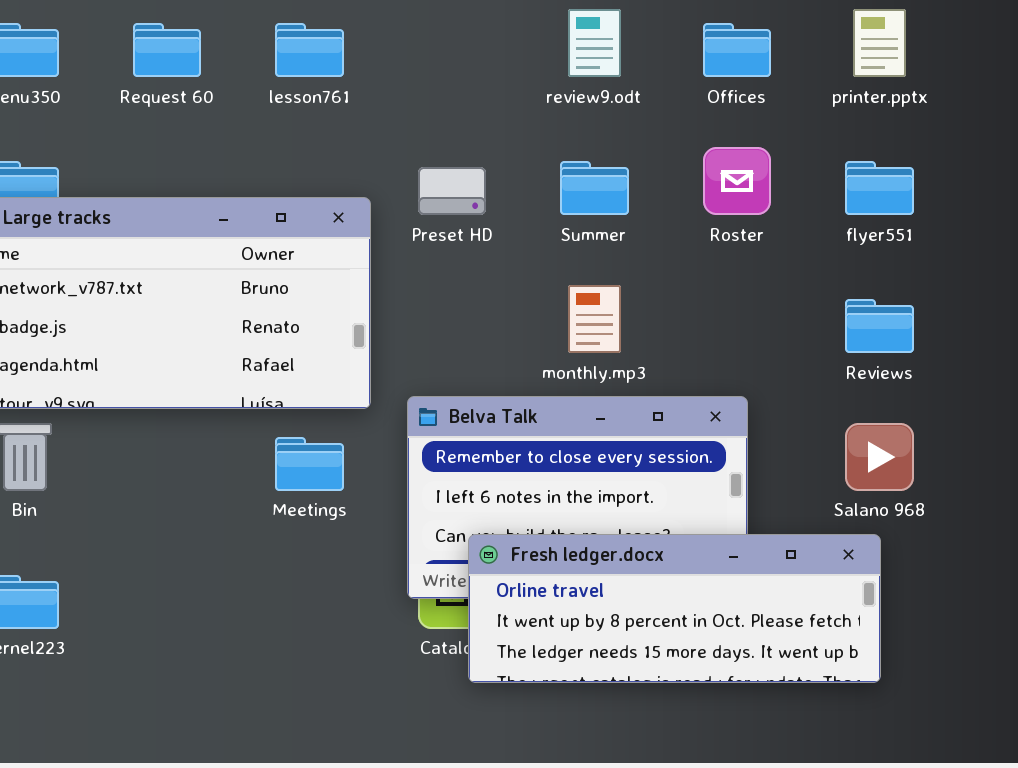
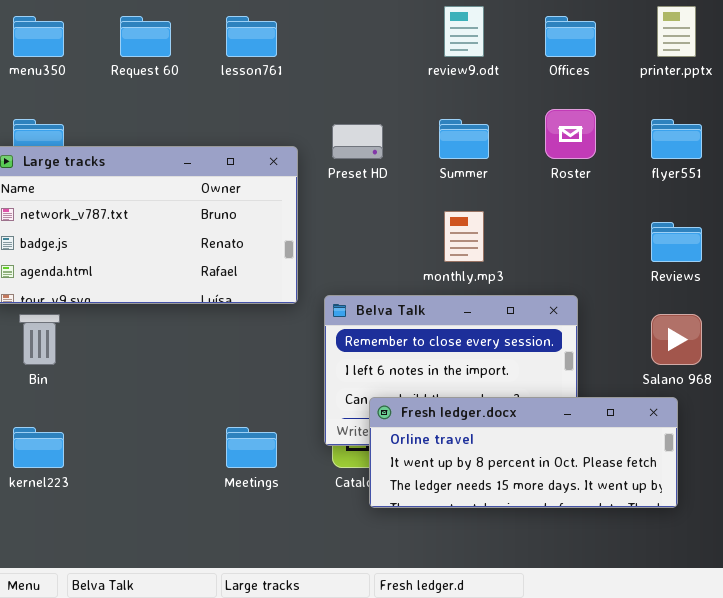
Meetings: [275,437,344,491] -> [226,427,277,468], moved

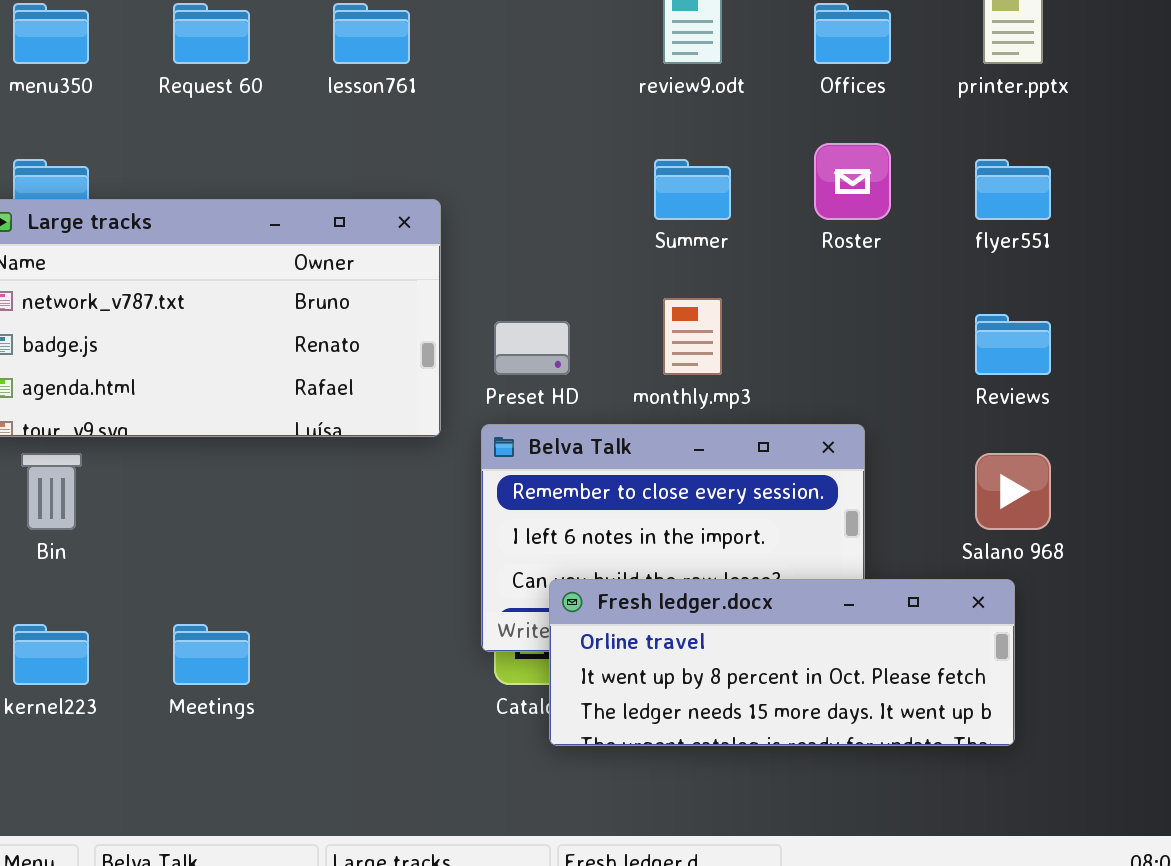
Preset HD: [332,124,383,159] -> [494,321,570,375], moved
Meetings: [226,427,277,468] -> [173,624,250,685], moved

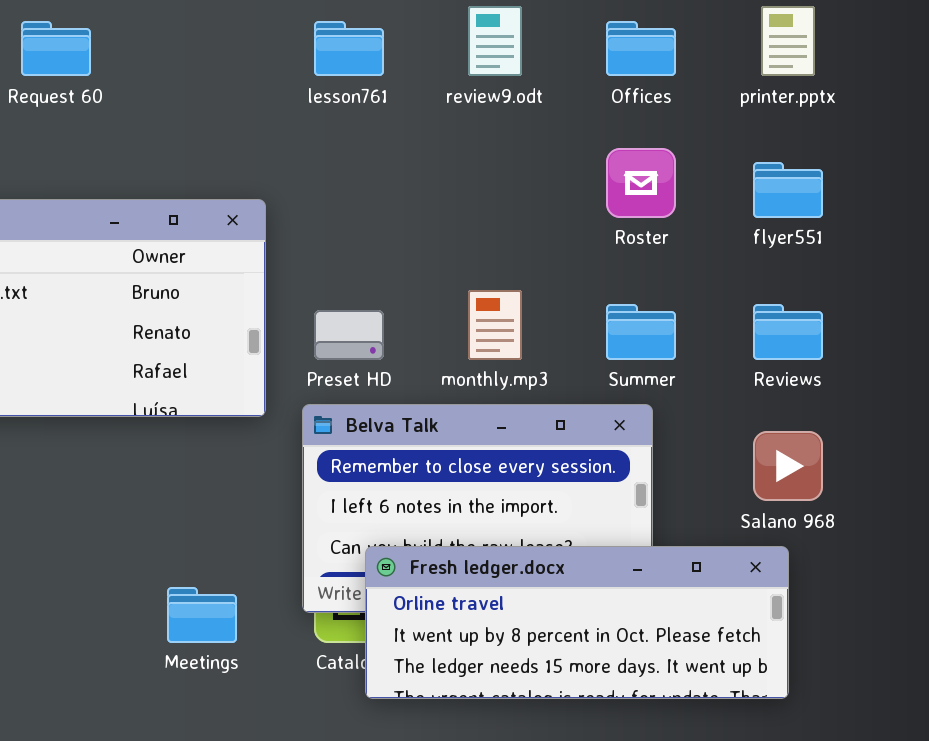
lesson761: [333,3,410,64] -> [314,21,384,76], moved
Summer: [654,159,731,220] -> [606,304,676,360], moved
Meetings: [173,624,250,685] -> [167,587,237,643], moved

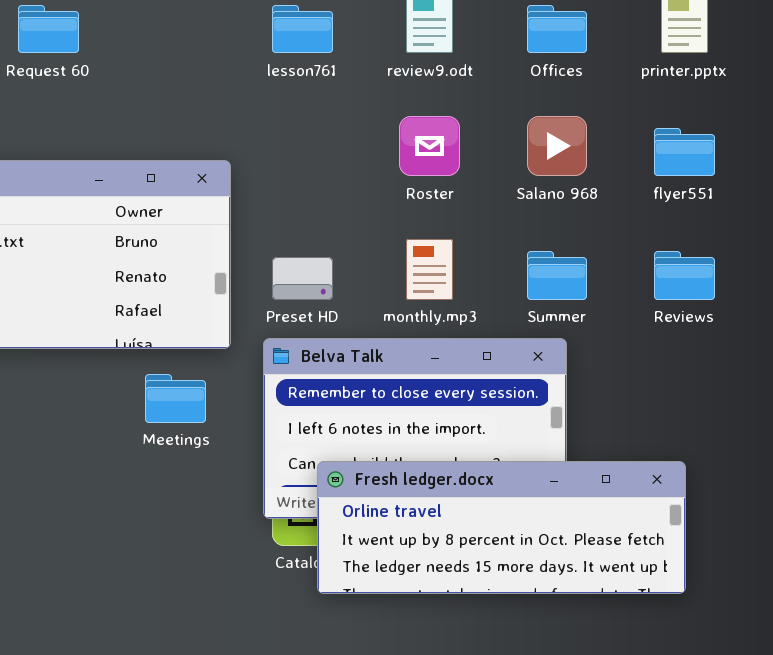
Roster: [606,148,676,218] -> [399,116,460,176], moved
Salano 968: [753,431,823,501] -> [527,116,587,176], moved
Meetings: [167,587,237,643] -> [145,374,206,423], moved

